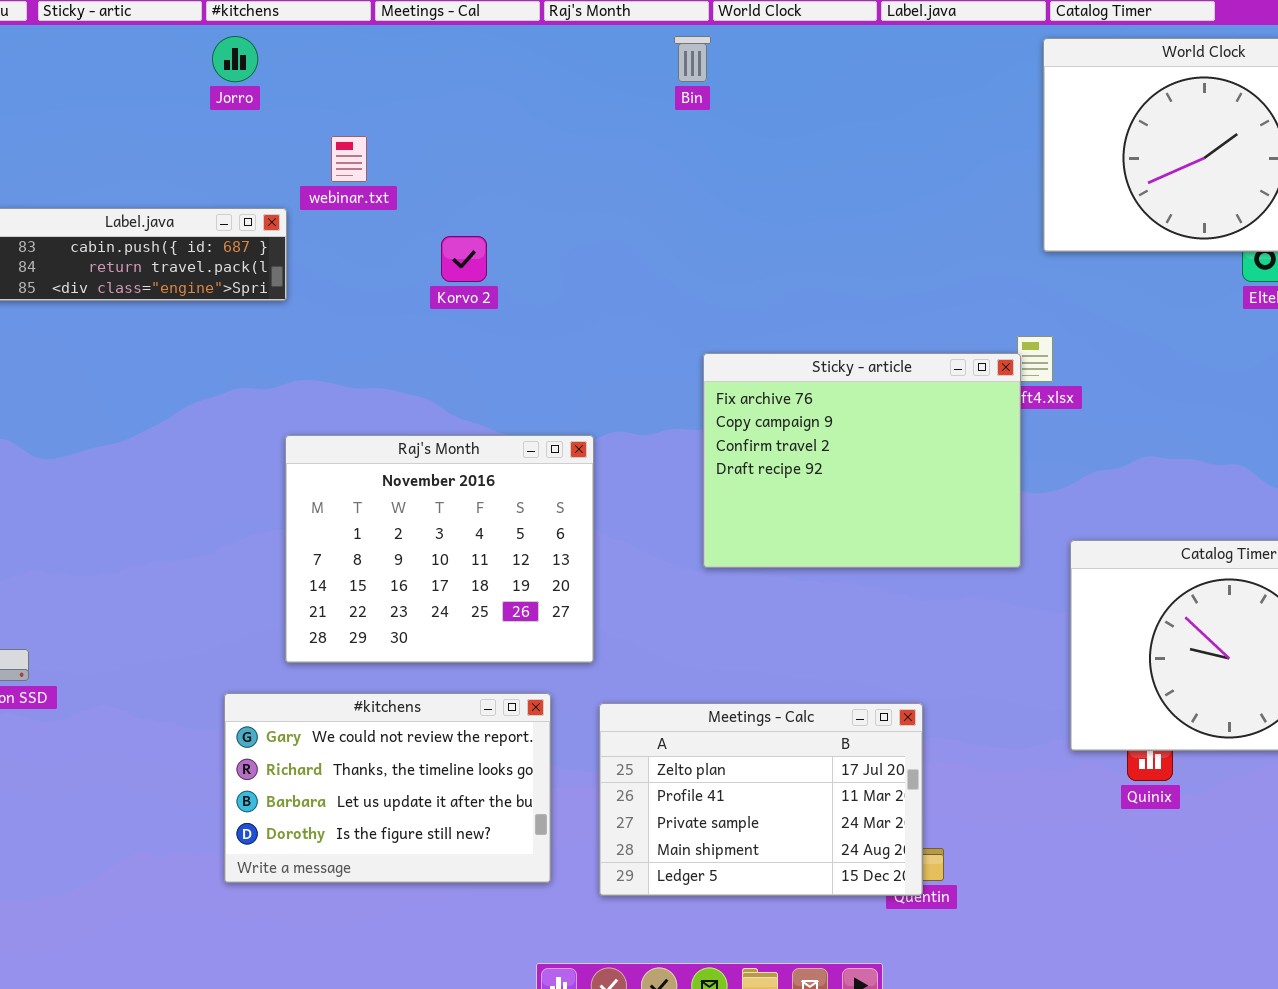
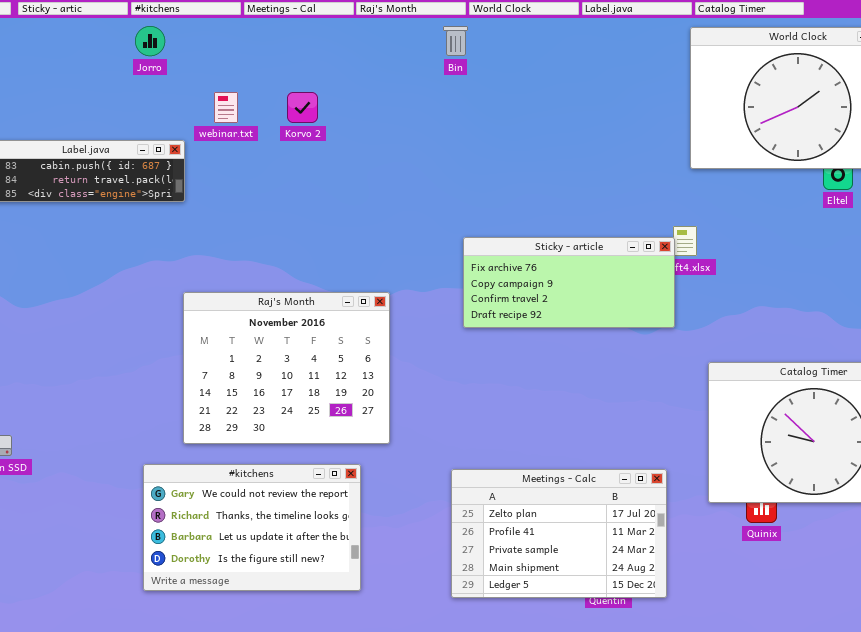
Korvo 2: [441,236,487,282] -> [287,92,318,123], moved
Sticky - article: [703,353,1021,568] -> [463,237,675,328], resized
Meetings - Calc: [599,703,923,896] -> [451,469,667,598], moved

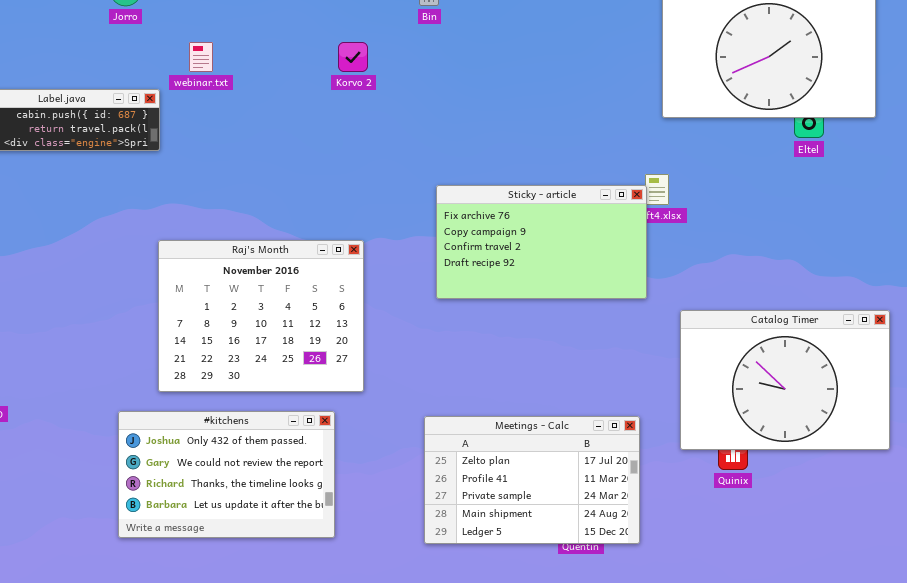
Korvo 2: [287,92,318,123] -> [338,42,368,72], moved
Sticky - article: [463,237,675,328] -> [436,185,647,299], resized
#kitchens: [143,464,361,591] -> [118,411,335,538], scrolled up 1 row

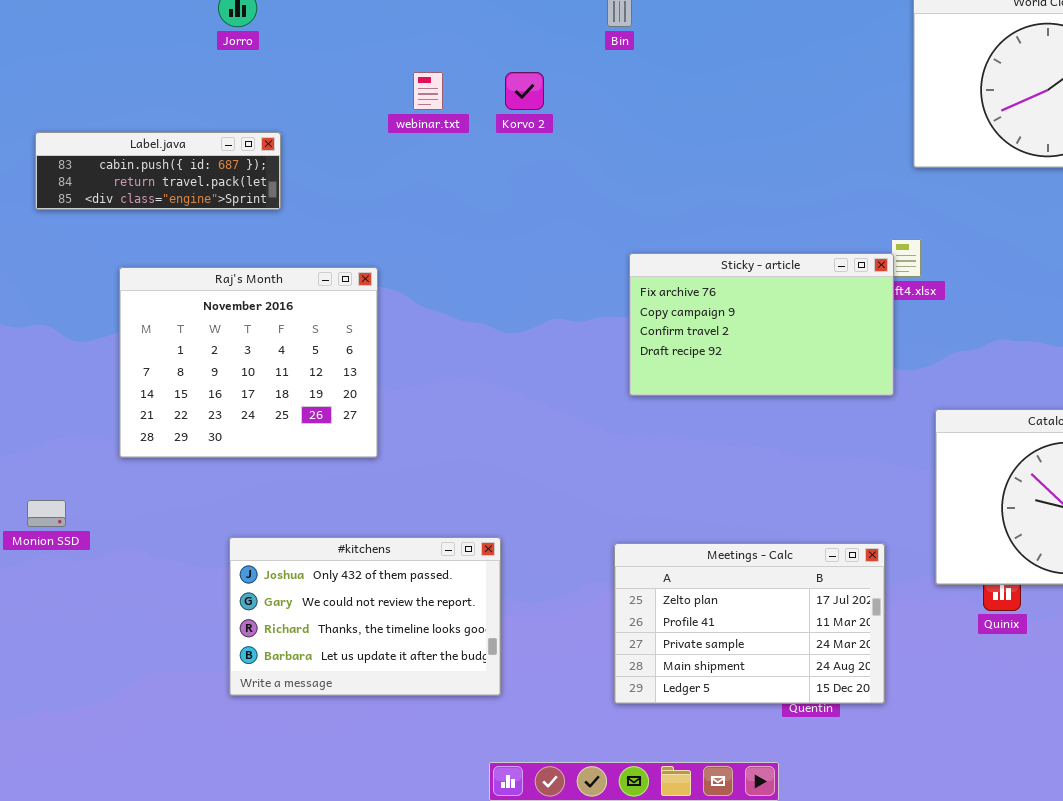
webinar.txt: [189,42,213,72] -> [413,72,443,110], moved
Raj's Month: [158,240,364,392] -> [119,267,378,458], moved

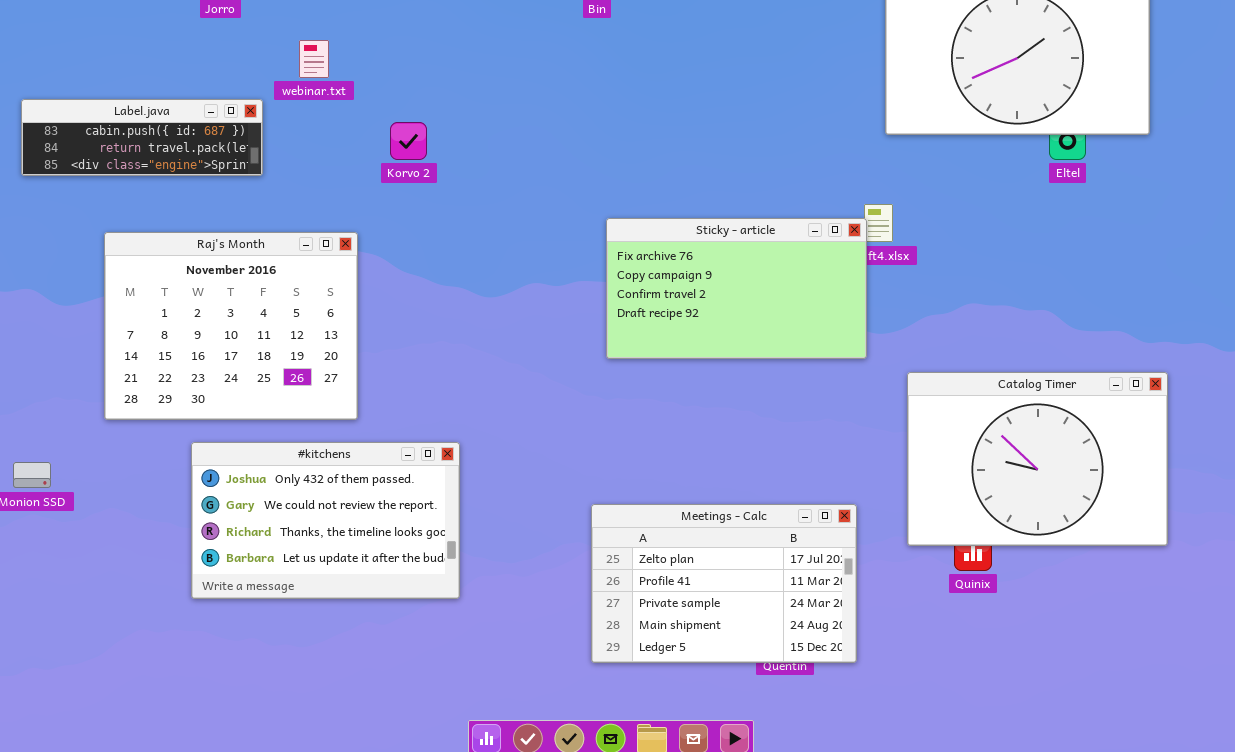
webinar.txt: [413,72,443,110] -> [299,40,329,78], moved
Korvo 2: [505,72,544,110] -> [390,122,427,160], moved
#kitchens: [229,537,501,696] -> [191,442,460,599], moved

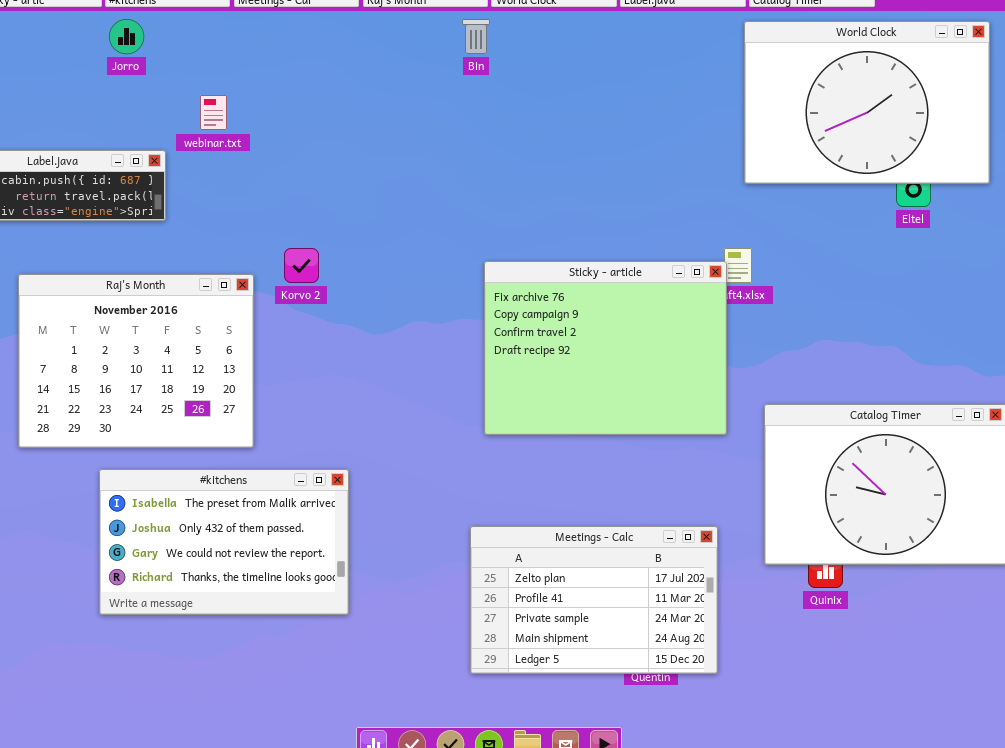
Korvo 2: [390,122,427,160] -> [284,248,319,283], moved
Sticky - article: [606,218,867,359] -> [484,261,727,435], resized
#kitchens: [191,442,460,599] -> [99,469,349,615], scrolled up 1 row

